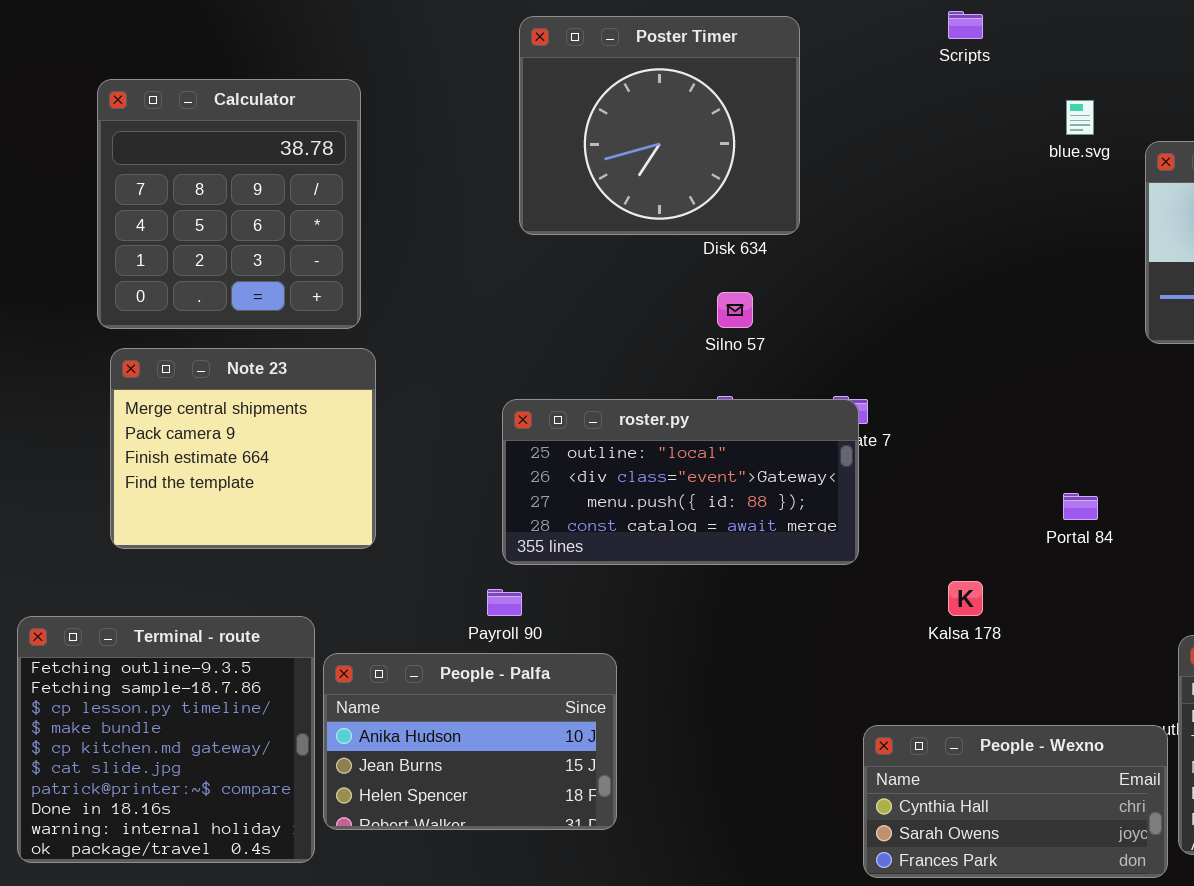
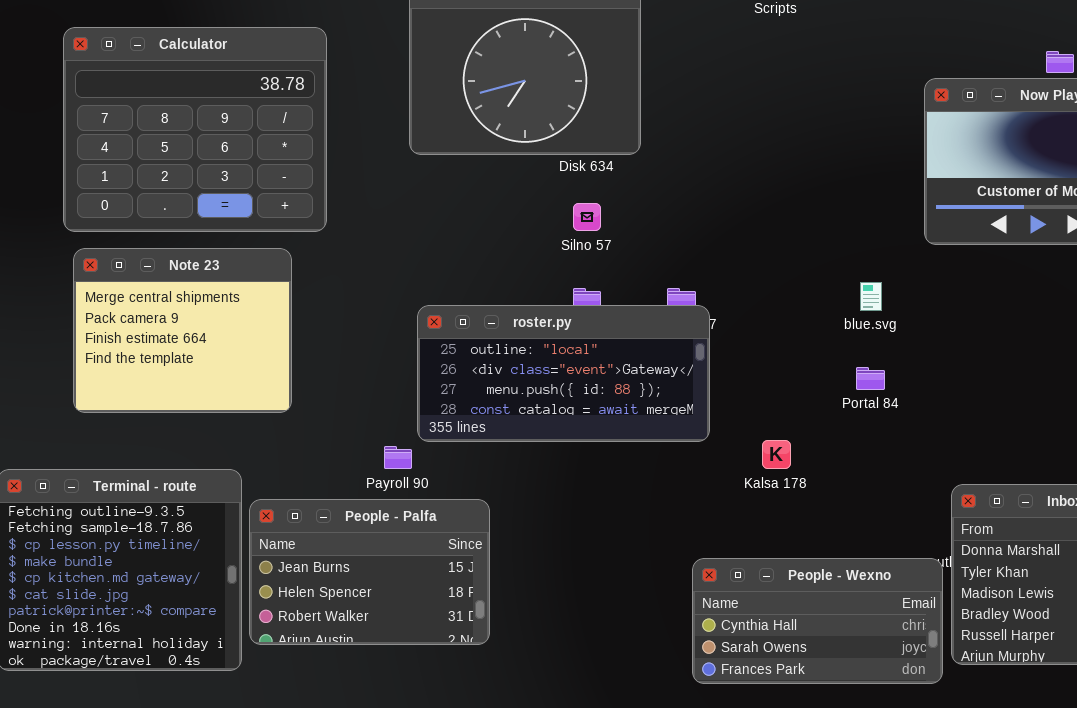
Calculator: [97,79,361,329] -> [63,27,327,232], resized
blue.svg: [1066,100,1094,135] -> [860,282,882,311], moved
roster.py: [502,399,859,565] -> [417,305,710,442], moved
People - Palfa: [323,653,617,830] -> [249,499,490,645], scrolled down 1 row

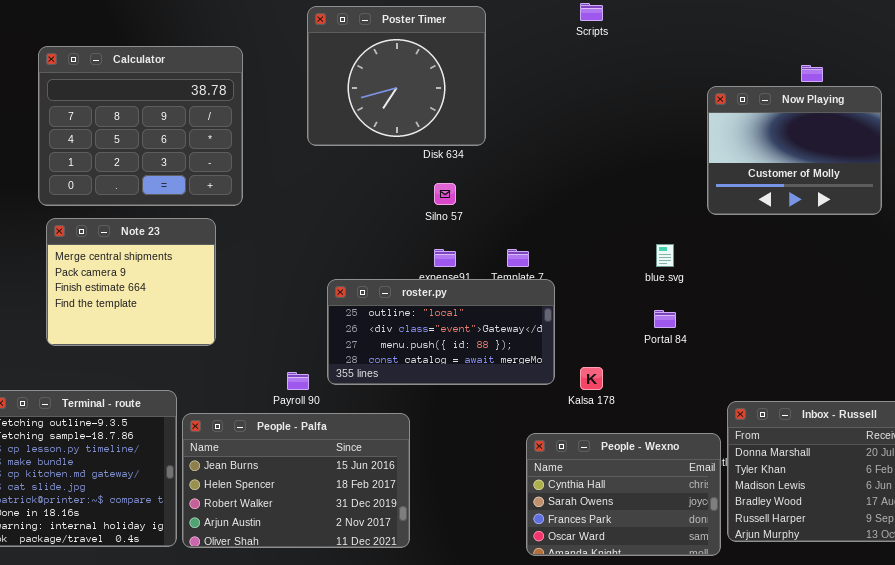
roster.py: [417,305,710,442] -> [327,279,555,385], moved
People - Palfa: [249,499,490,645] -> [182,413,410,548], resized
People - Wexno: [692,558,943,684] -> [526,433,721,556], resized

